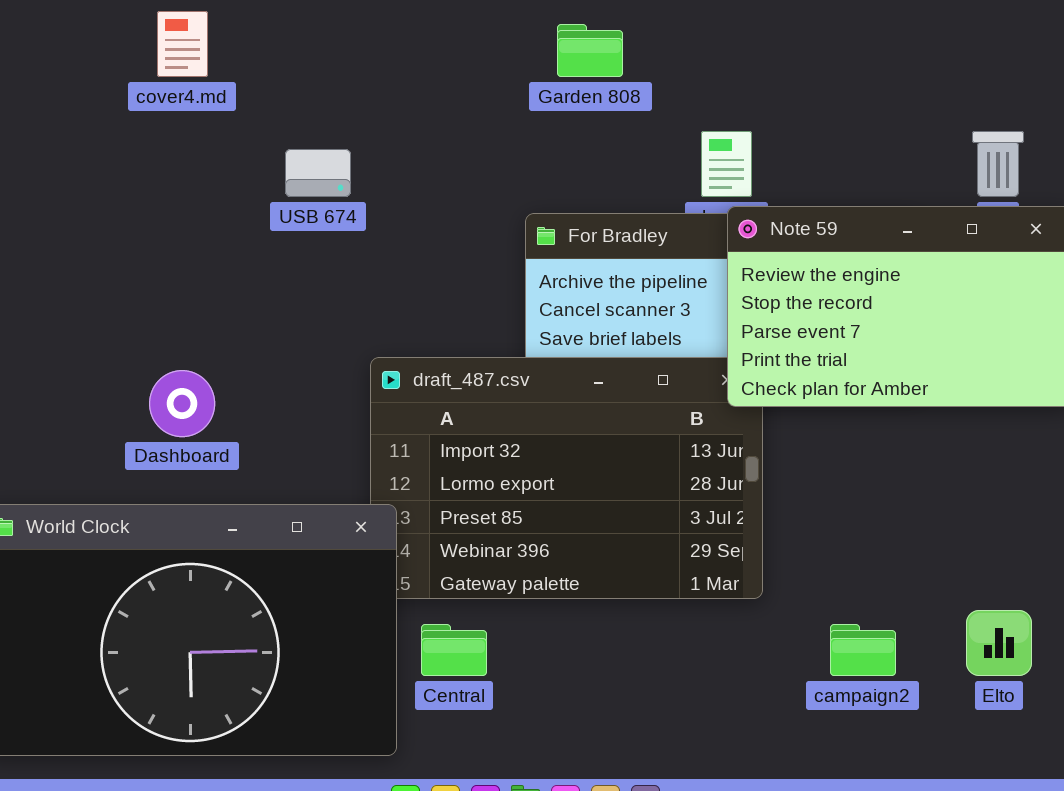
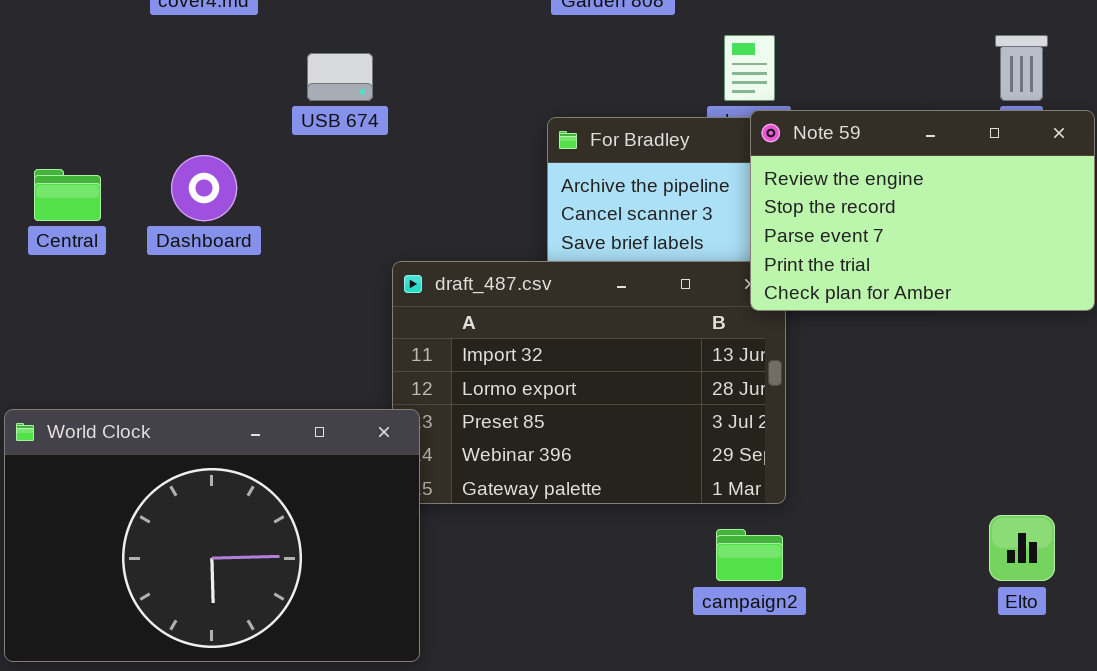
Dashboard: [149,370,215,437] -> [171,155,237,221], moved
Central: [421,624,487,676] -> [34,169,101,221], moved
campaign2: [830,624,896,676] -> [716,529,783,581], moved

